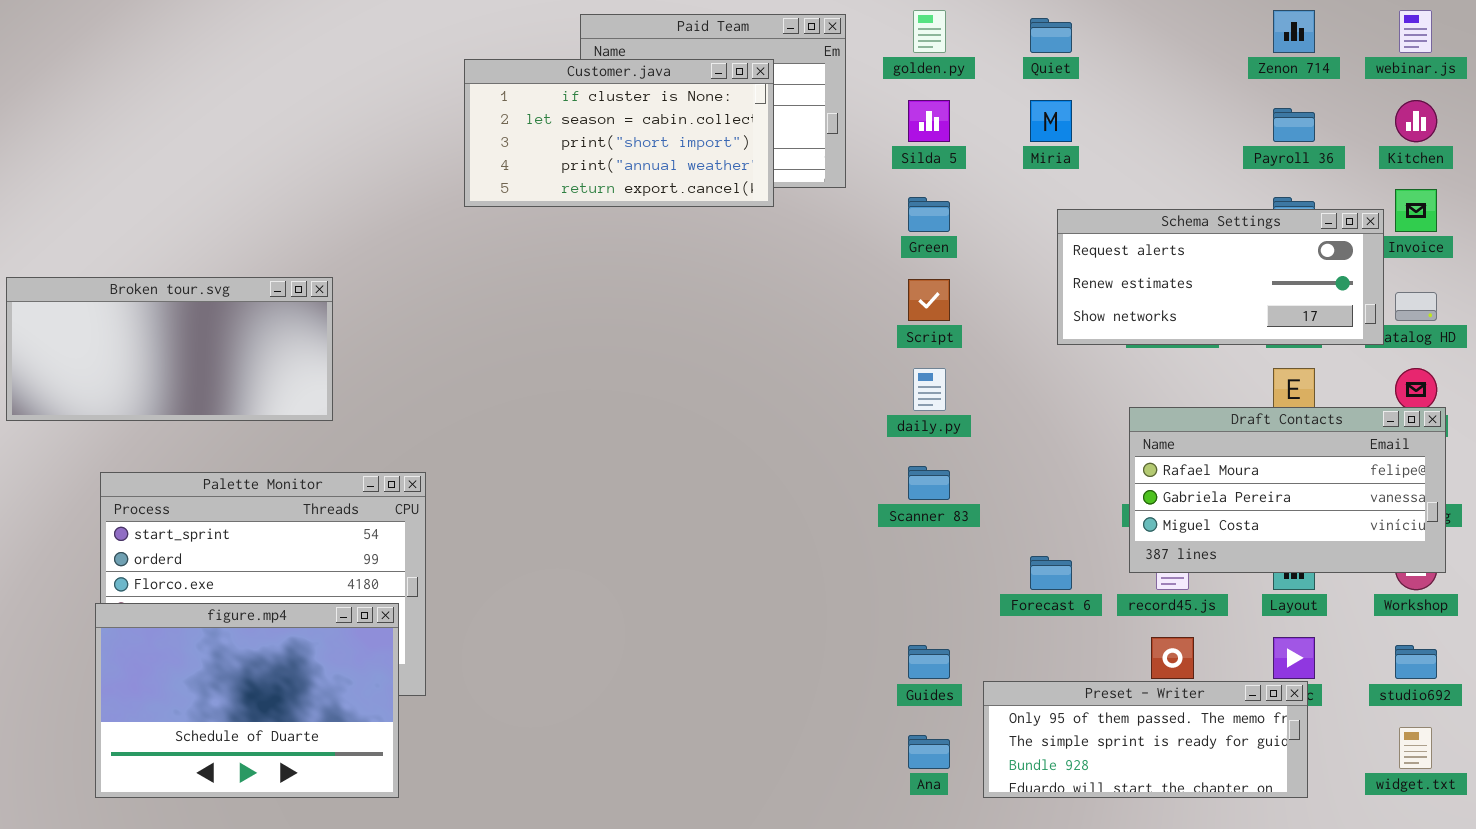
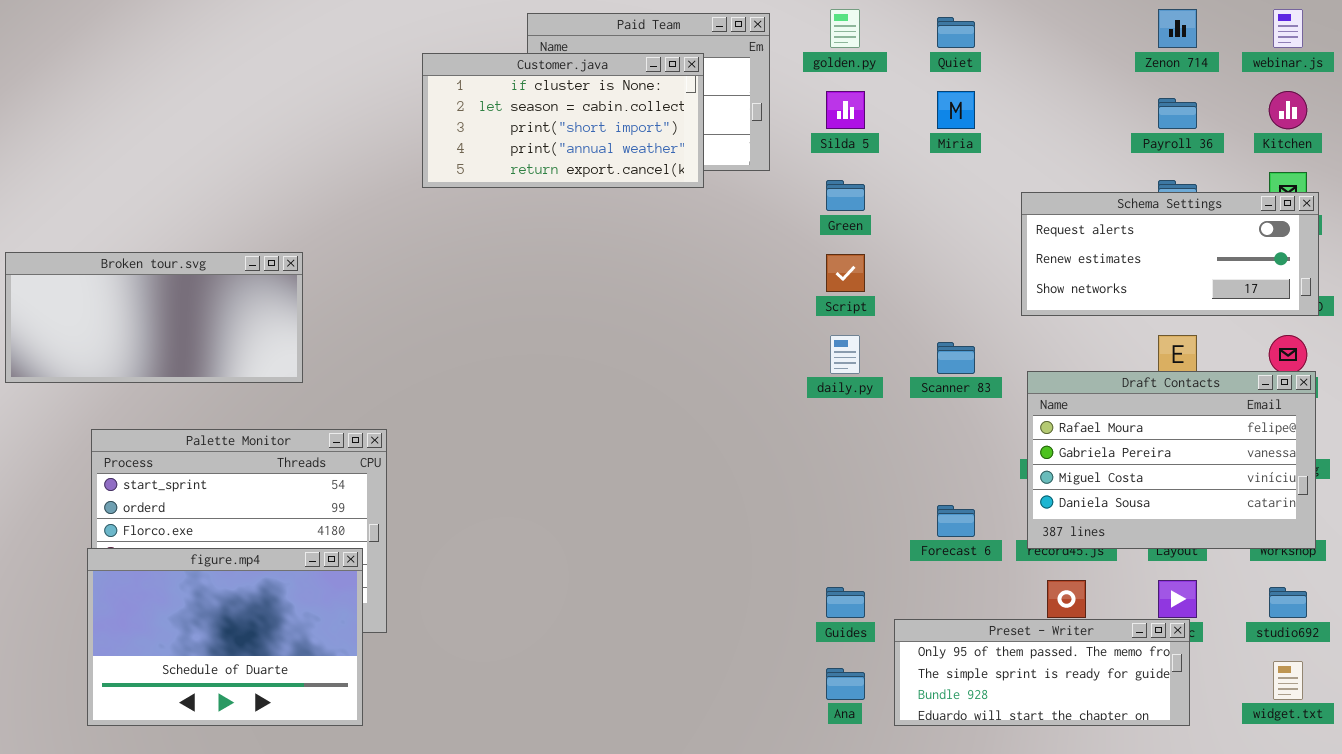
Schema Settings: [1057,209,1384,345] -> [1021,192,1319,316], moved
Draft Contacts: [1129,407,1446,573] -> [1027,371,1316,549], resized
Scanner 83: [908,466,950,500] -> [937,342,975,374], moved

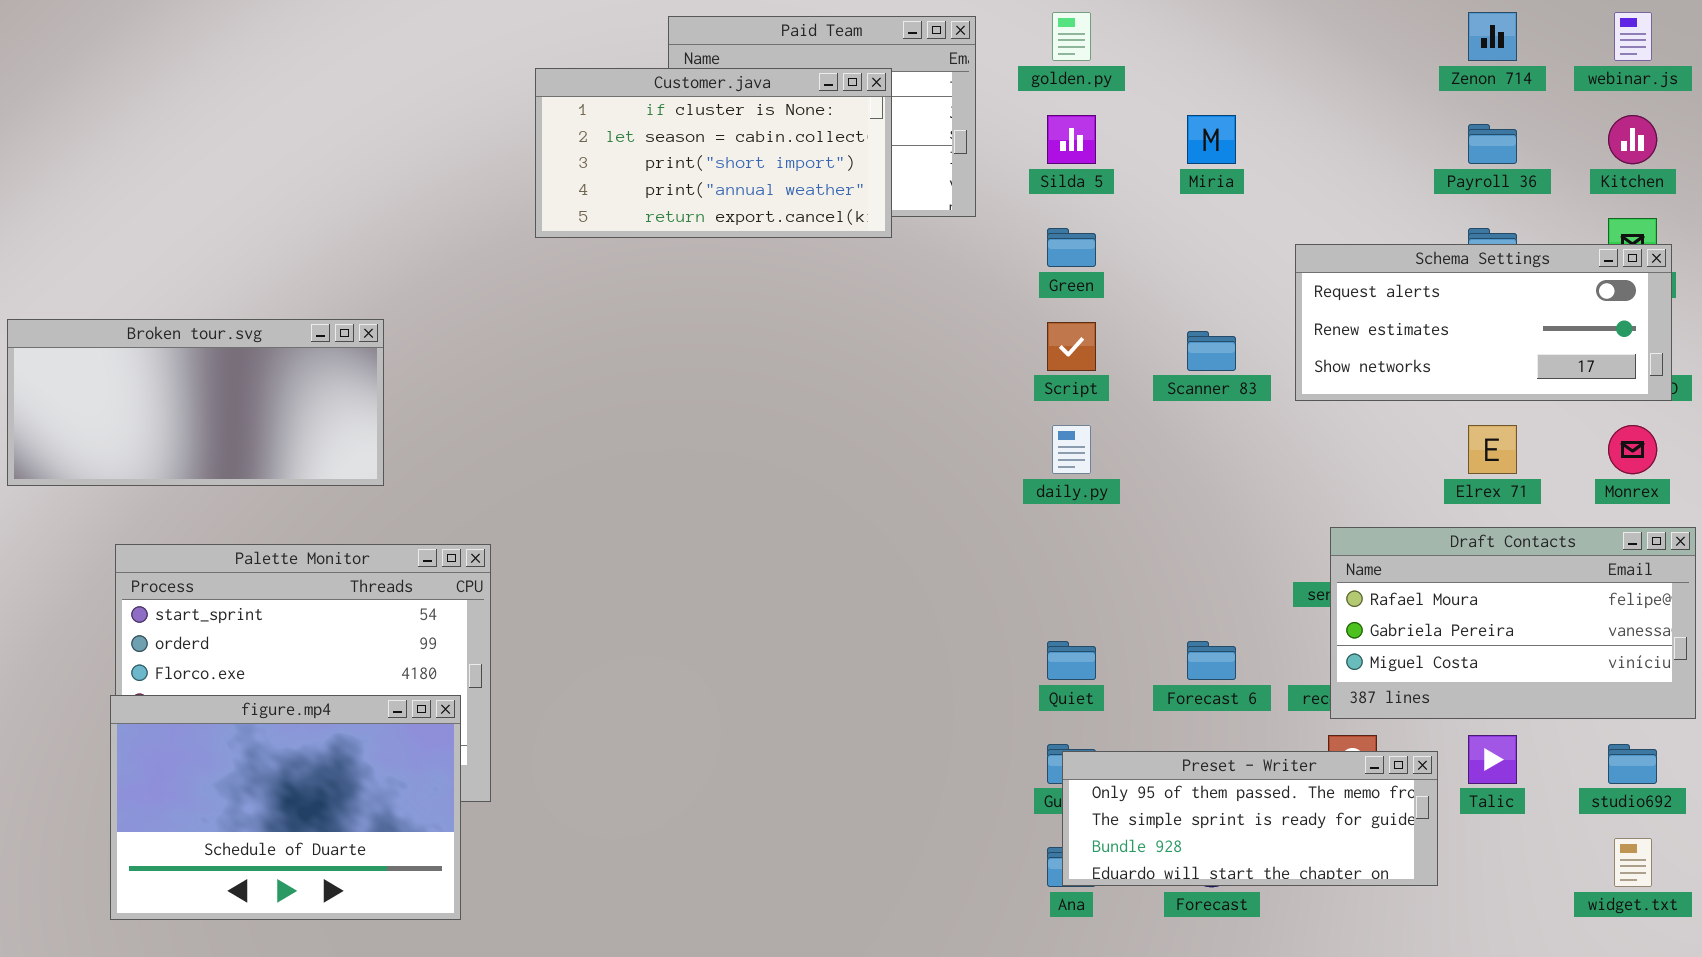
Quiet: [937,17,975,48] -> [1047,641,1096,680], moved
Scanner 83: [937,342,975,374] -> [1187,331,1236,371], moved
Draft Contacts: [1027,371,1316,549] -> [1330,527,1696,719], moved, resized
Preset - Writer: [894,619,1190,726] -> [1062,751,1438,886], moved

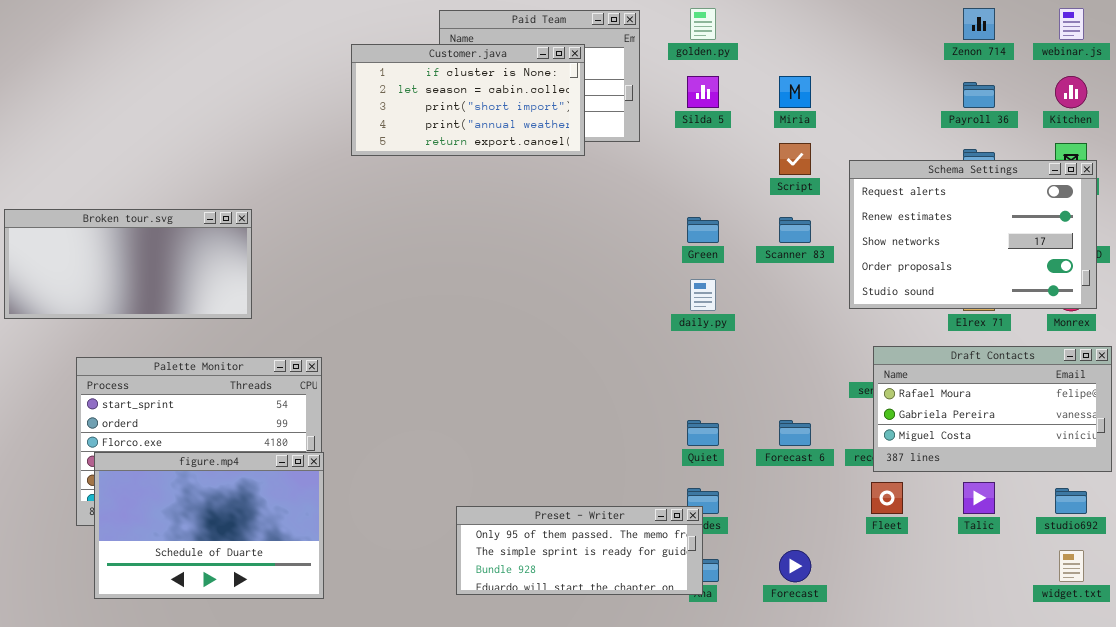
Green: [1047,228,1096,267] -> [687,217,719,243], moved
Schema Settings: [1295,244,1672,401] -> [849,160,1097,309], resized
Script: [1047,322,1096,371] -> [779,143,811,175], moved
figure.mp4: [110,695,461,920] -> [94,452,324,599], moved
Preset - Writer: [1062,751,1438,886] -> [456,506,703,595], moved

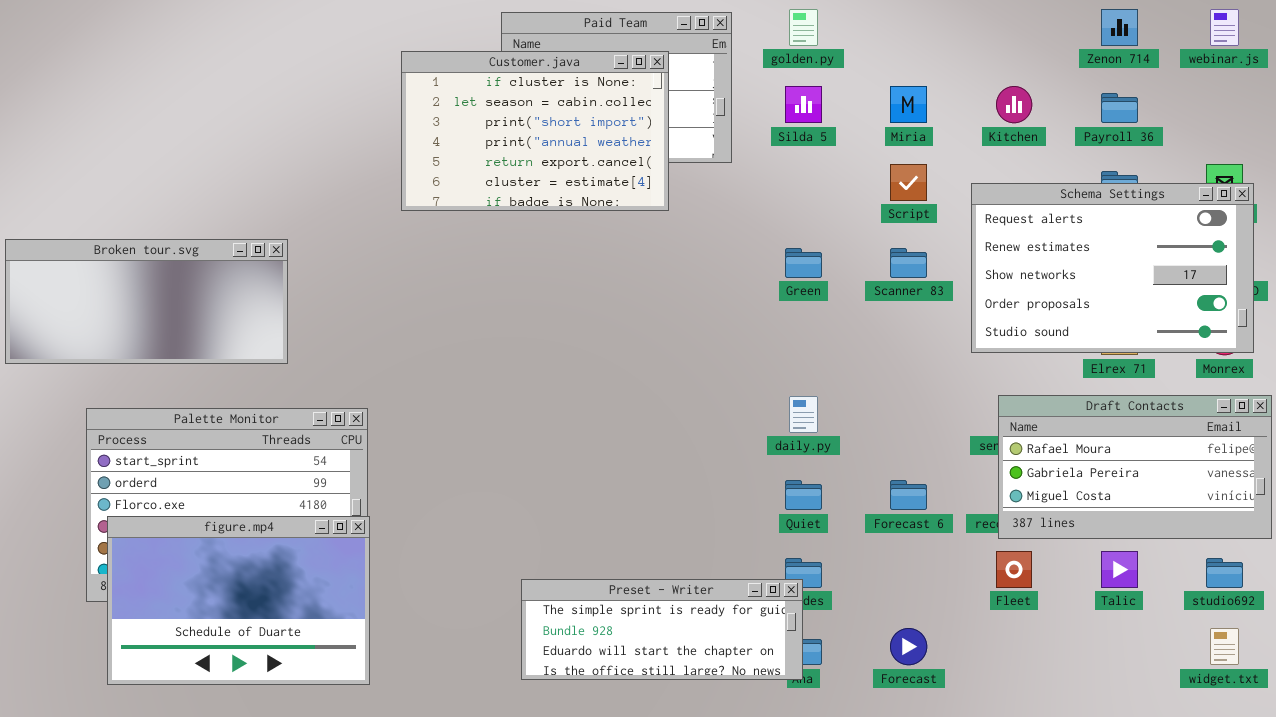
Customer.java: [351,44,585,156] -> [401,51,669,211], resized
Kitchen: [1055,76,1087,108] -> [996,86,1032,123], moved
daily.py: [690,279,716,311] -> [789,396,818,433], moved
Preset - Writer: [456,506,703,595] -> [521,579,803,680], scrolled down 1 row

